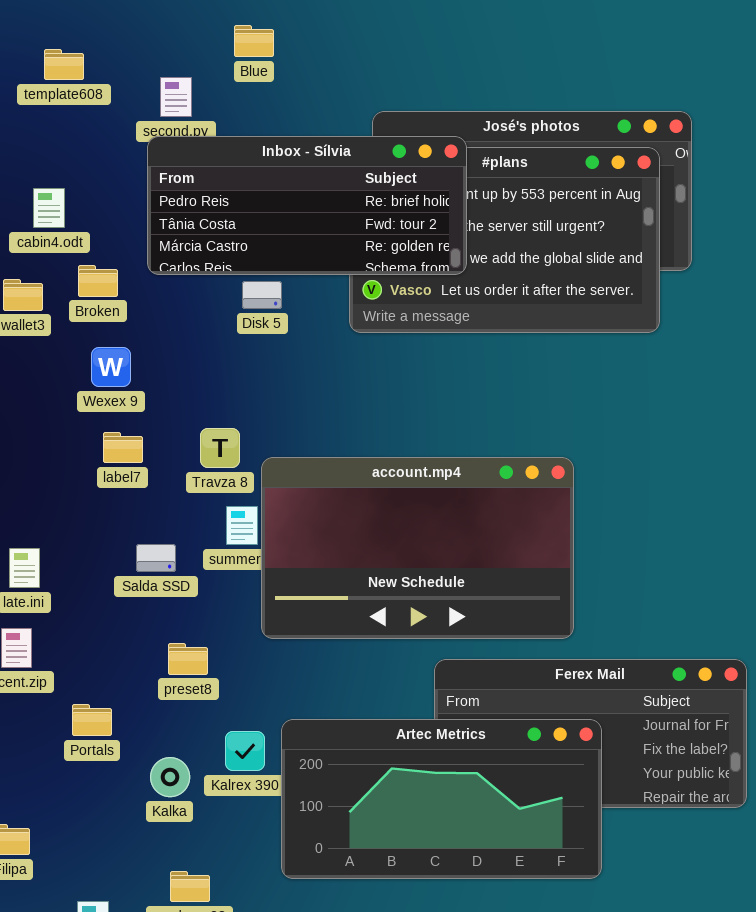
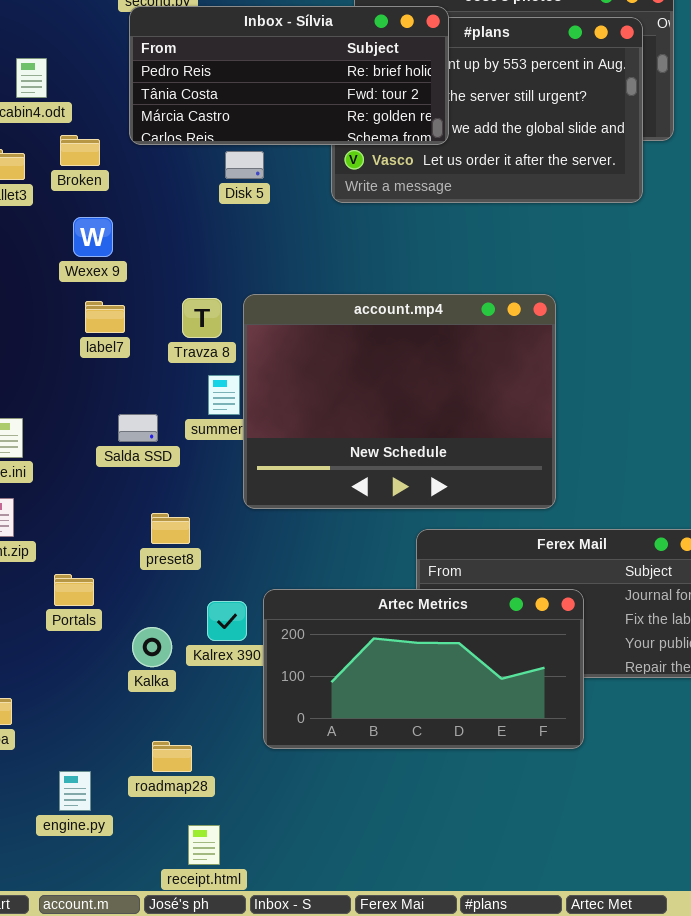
account.mp4: [261,457,574,639] -> [243,294,556,509], resized

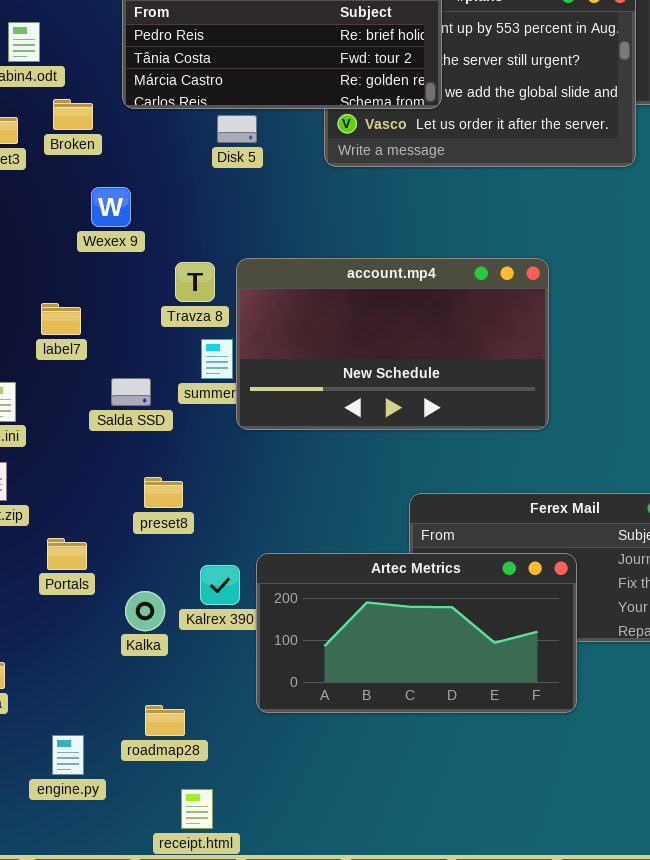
Wexex 9: [73,217,113,257] -> [91,187,131,227], moved
account.mp4: [243,294,556,509] -> [236,258,549,430], resized
label7: [85,301,125,333] -> [41,303,81,335], moved

